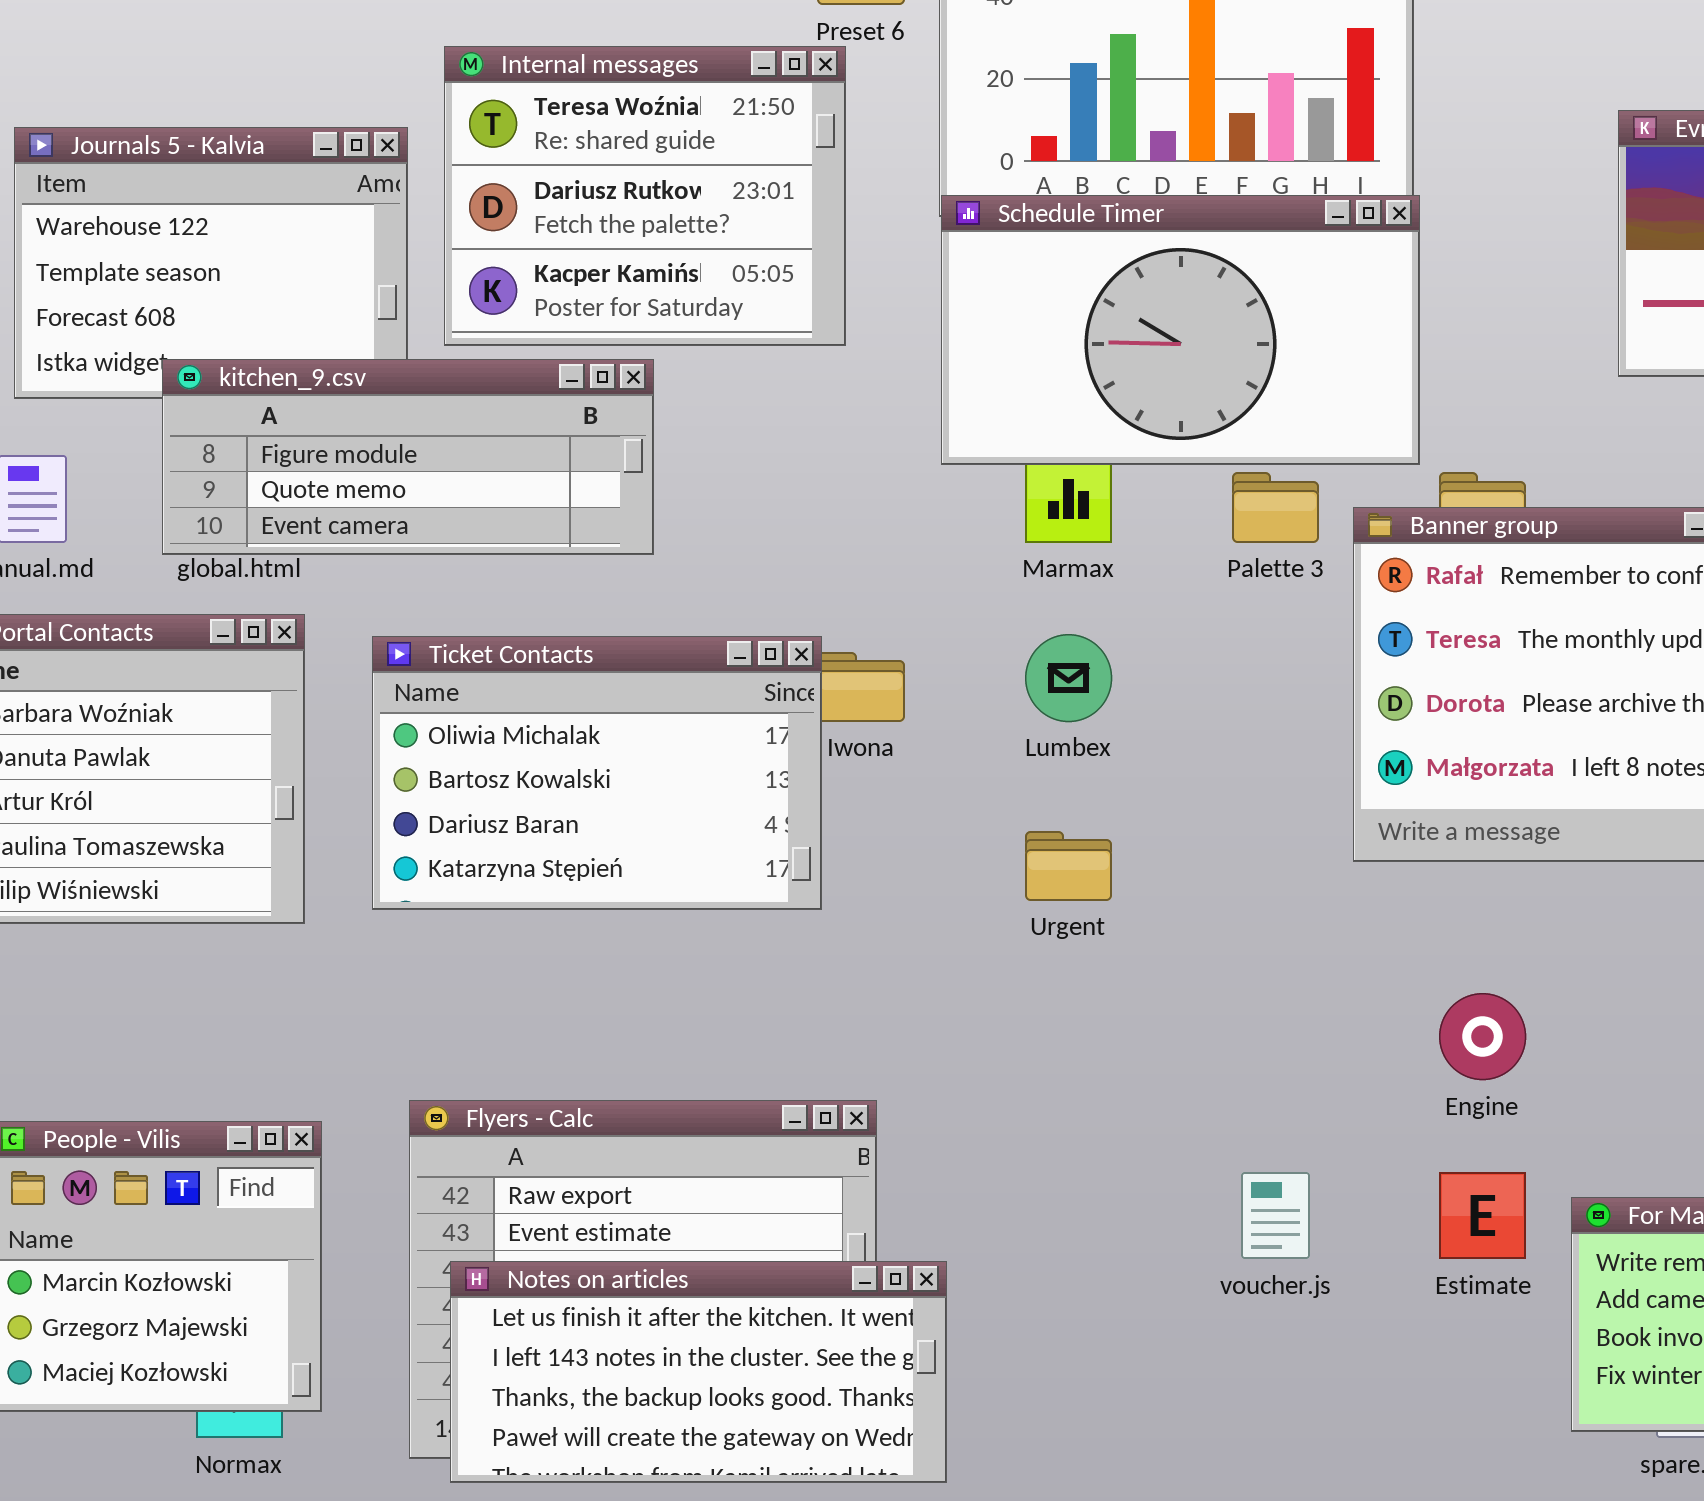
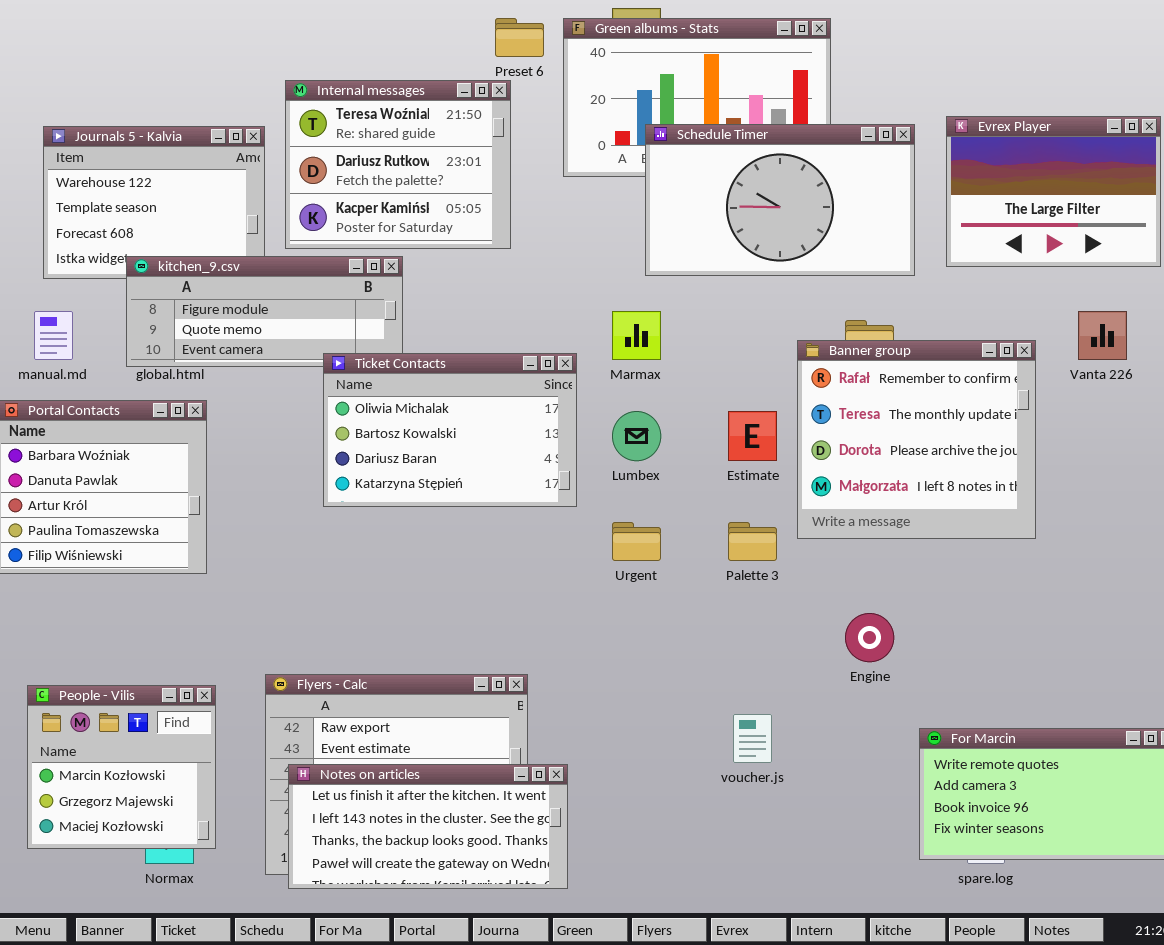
Schedule Timer: [941,195,1420,465] -> [645,124,915,276], moved
Palette 3: [1232,472,1319,543] -> [728,522,777,561], moved
Ticket Contacts: [372,636,822,910] -> [323,353,577,507], moved
Estimate: [1439,1172,1526,1259] -> [728,411,777,461], moved

